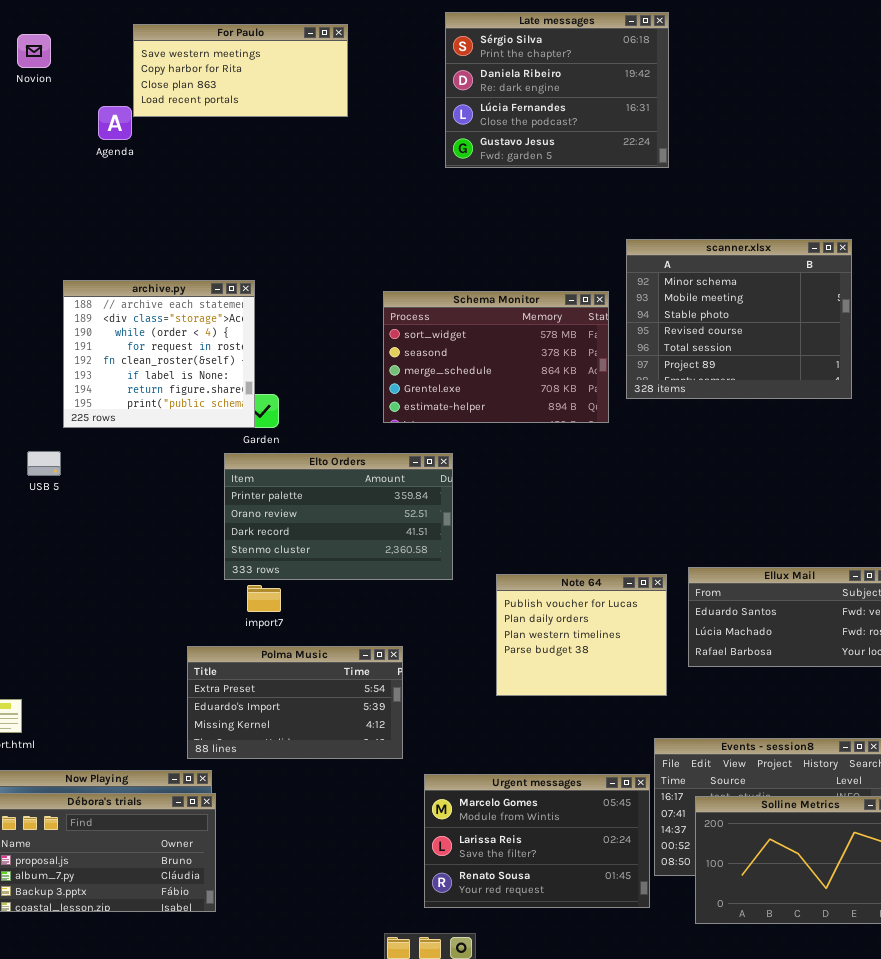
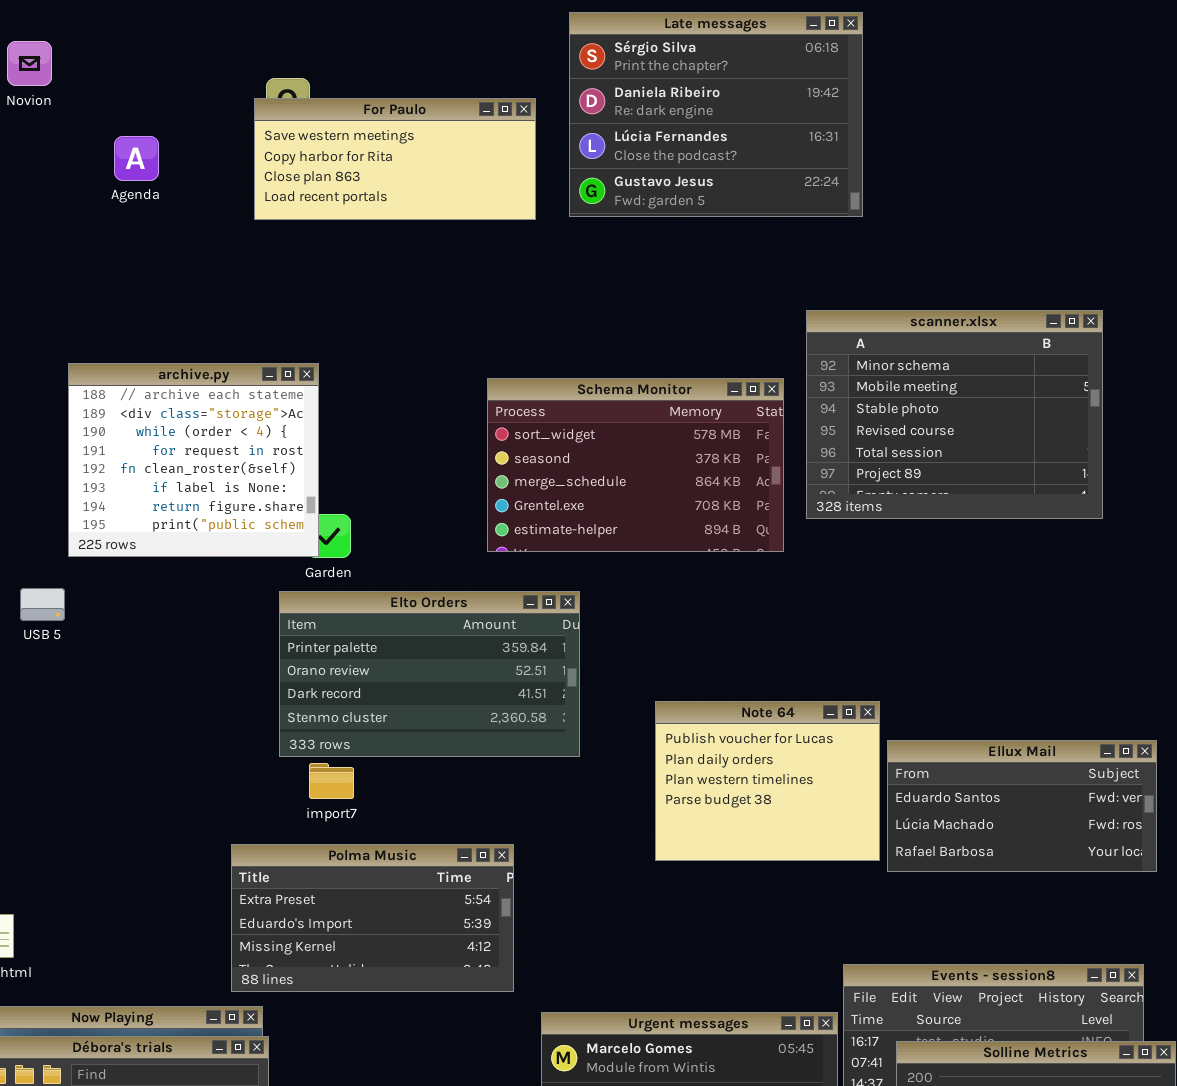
For Paulo: [133,24,348,117] -> [254,98,536,220], moved
Note 64: [496,574,667,696] -> [655,701,880,861], moved

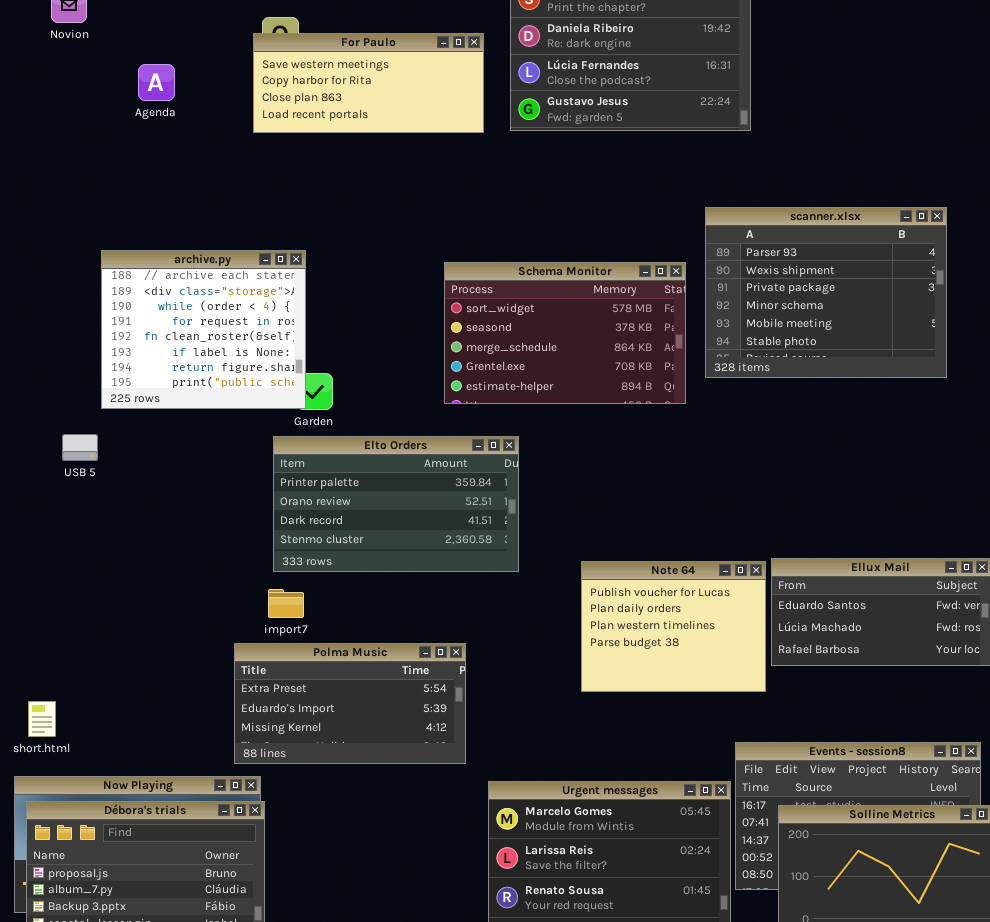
scanner.xlsx: [806,310,1103,519] -> [705,207,947,378], scrolled up 3 rows
Note 64: [655,701,880,861] -> [581,561,766,692], moved
import7: [309,763,354,799] -> [268,589,304,618], moved

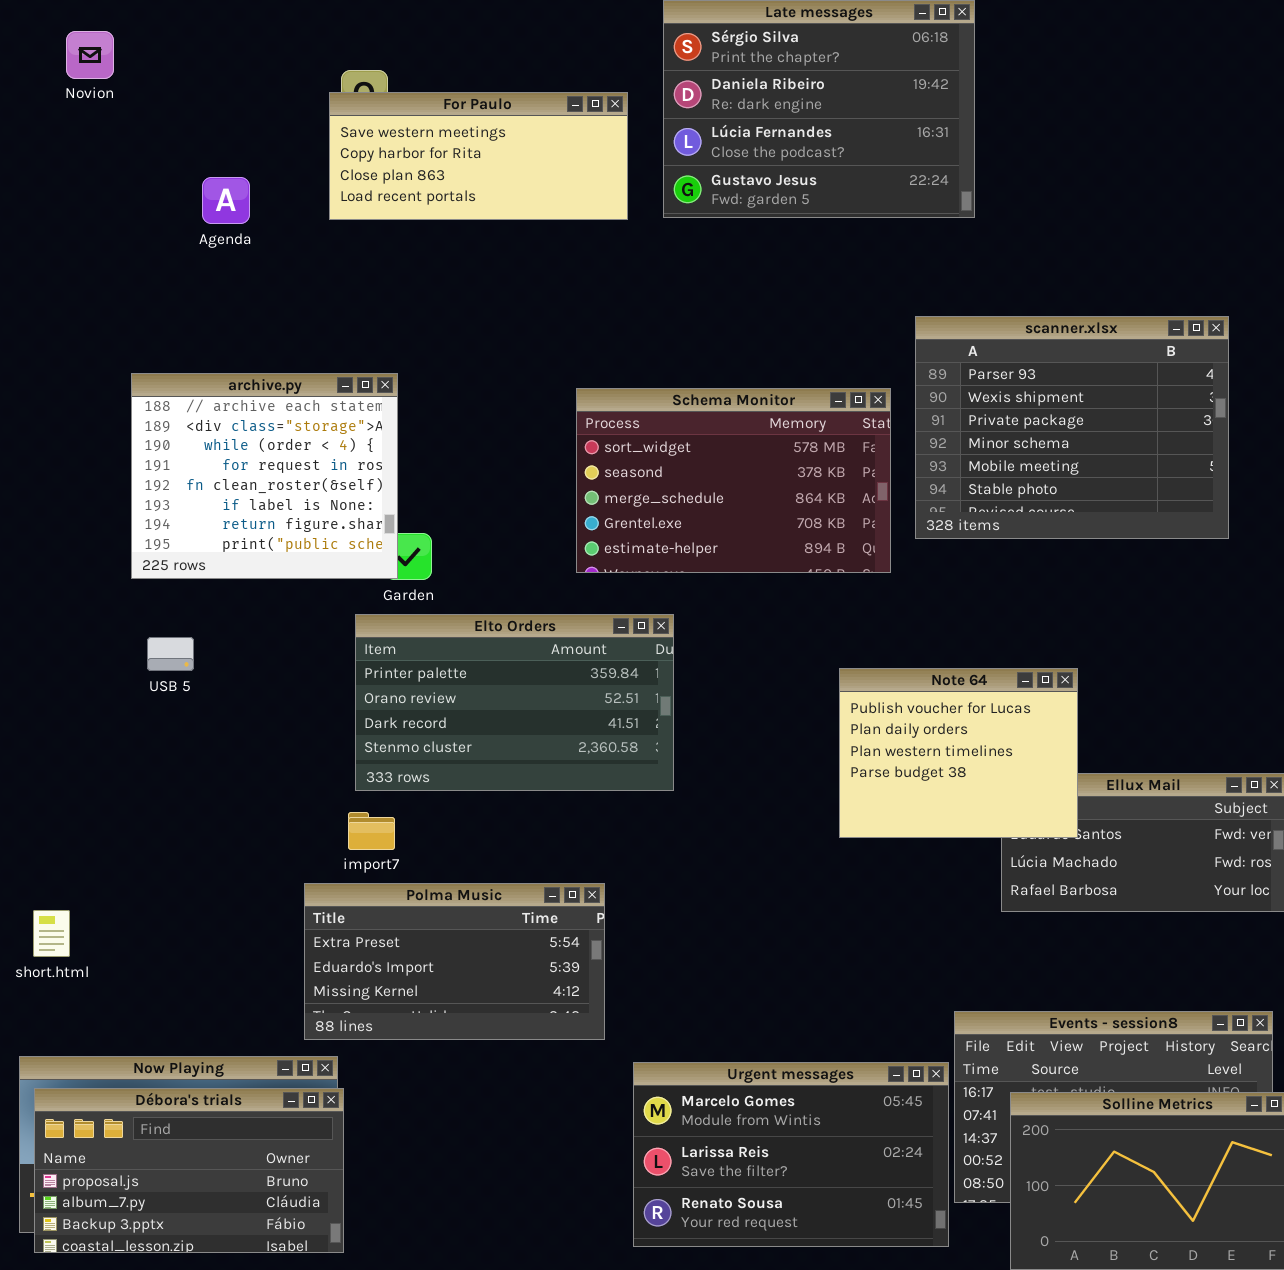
Agenda: [138,64,175,101] -> [202,177,250,224], moved
USB 5: [62,434,98,461] -> [147,637,194,671], moved
Note 64: [581,561,766,692] -> [839,668,1078,838], moved
short.html: [28,701,56,737] -> [33,910,70,957], moved

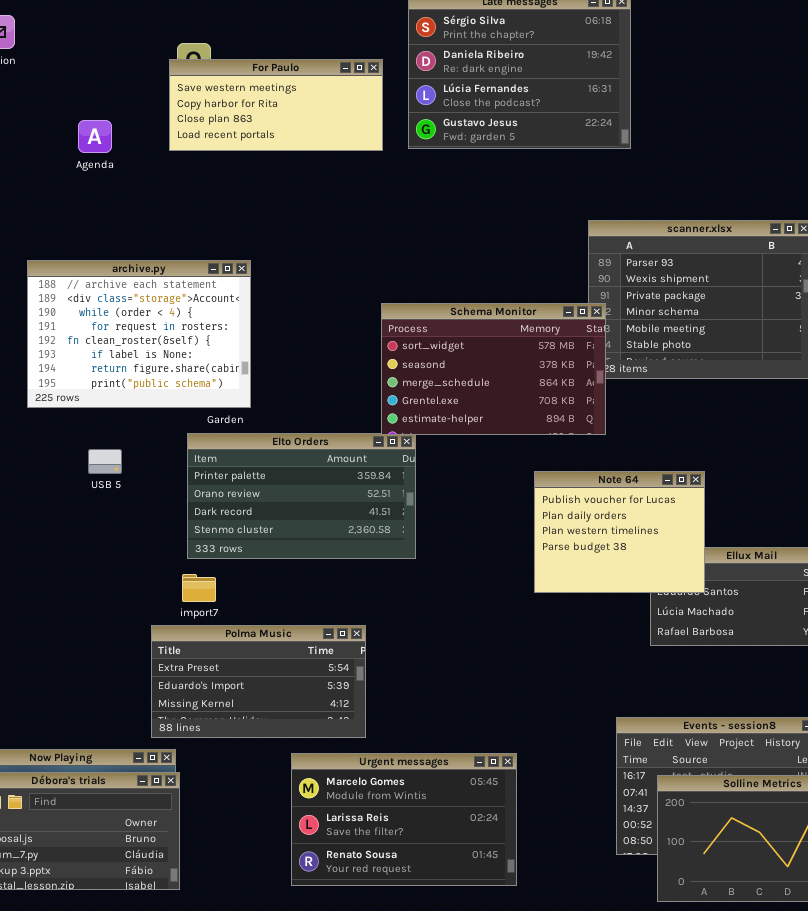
archive.py: [131,373,398,579] -> [27,260,251,408], resized
Schema Monitor: [576,388,891,573] -> [381,303,606,435], moved
USB 5: [147,637,194,671] -> [88,449,122,474], moved
Urgent messages: [633,1062,949,1247] -> [291,753,517,886], moved

